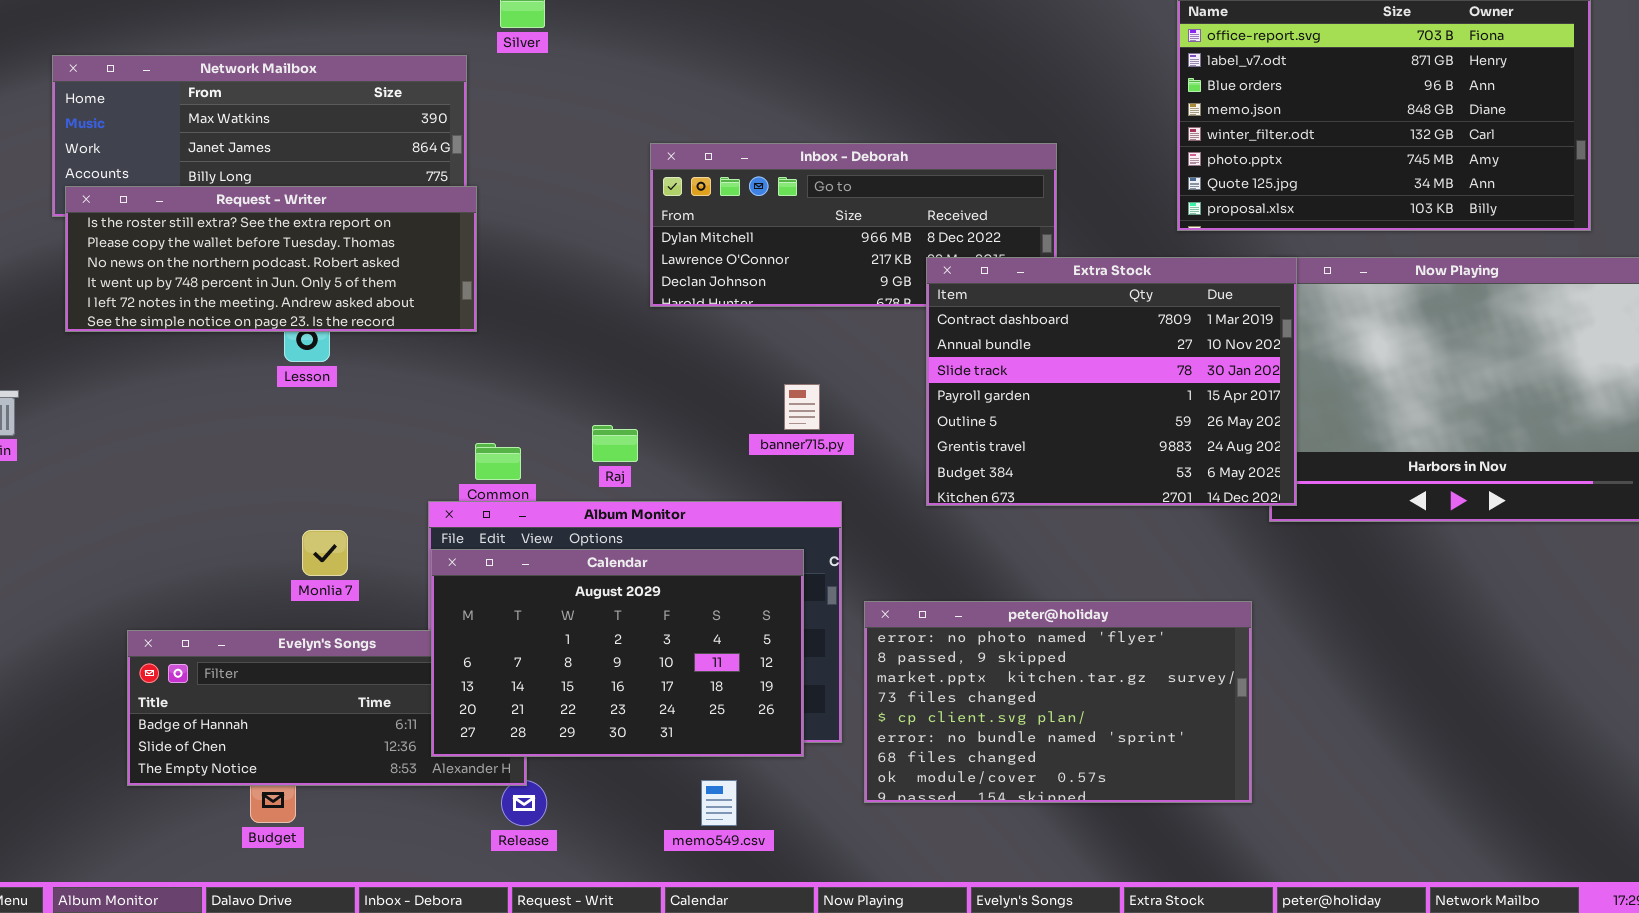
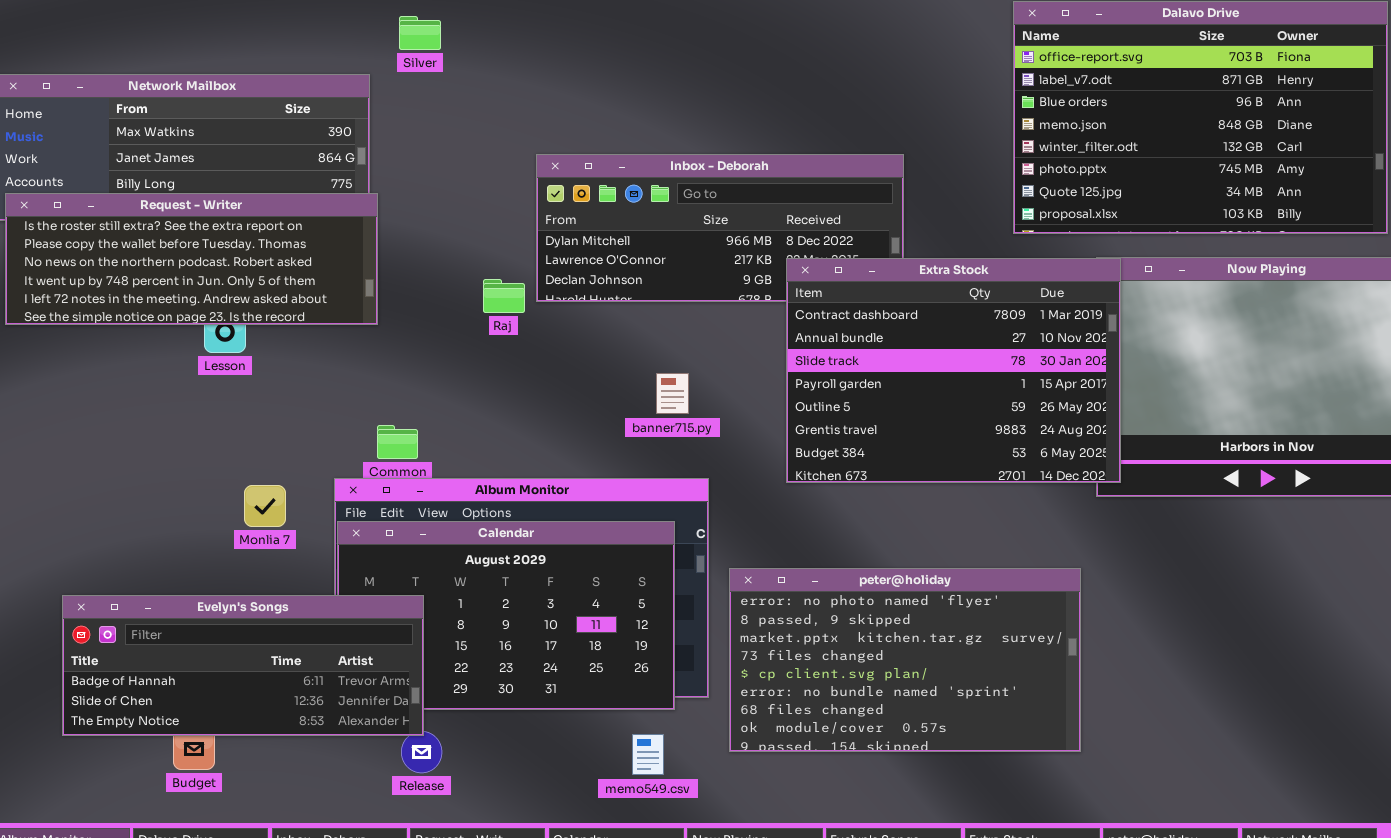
Raj: [592,425,638,462] -> [483,279,525,313], moved
Monlia 7: [302,530,348,576] -> [244,485,286,527], moved
Evelyn's Songs: [127,630,527,786] -> [62,595,424,736], raised
memo549.csv: [701,780,737,826] -> [632,734,664,775], moved

